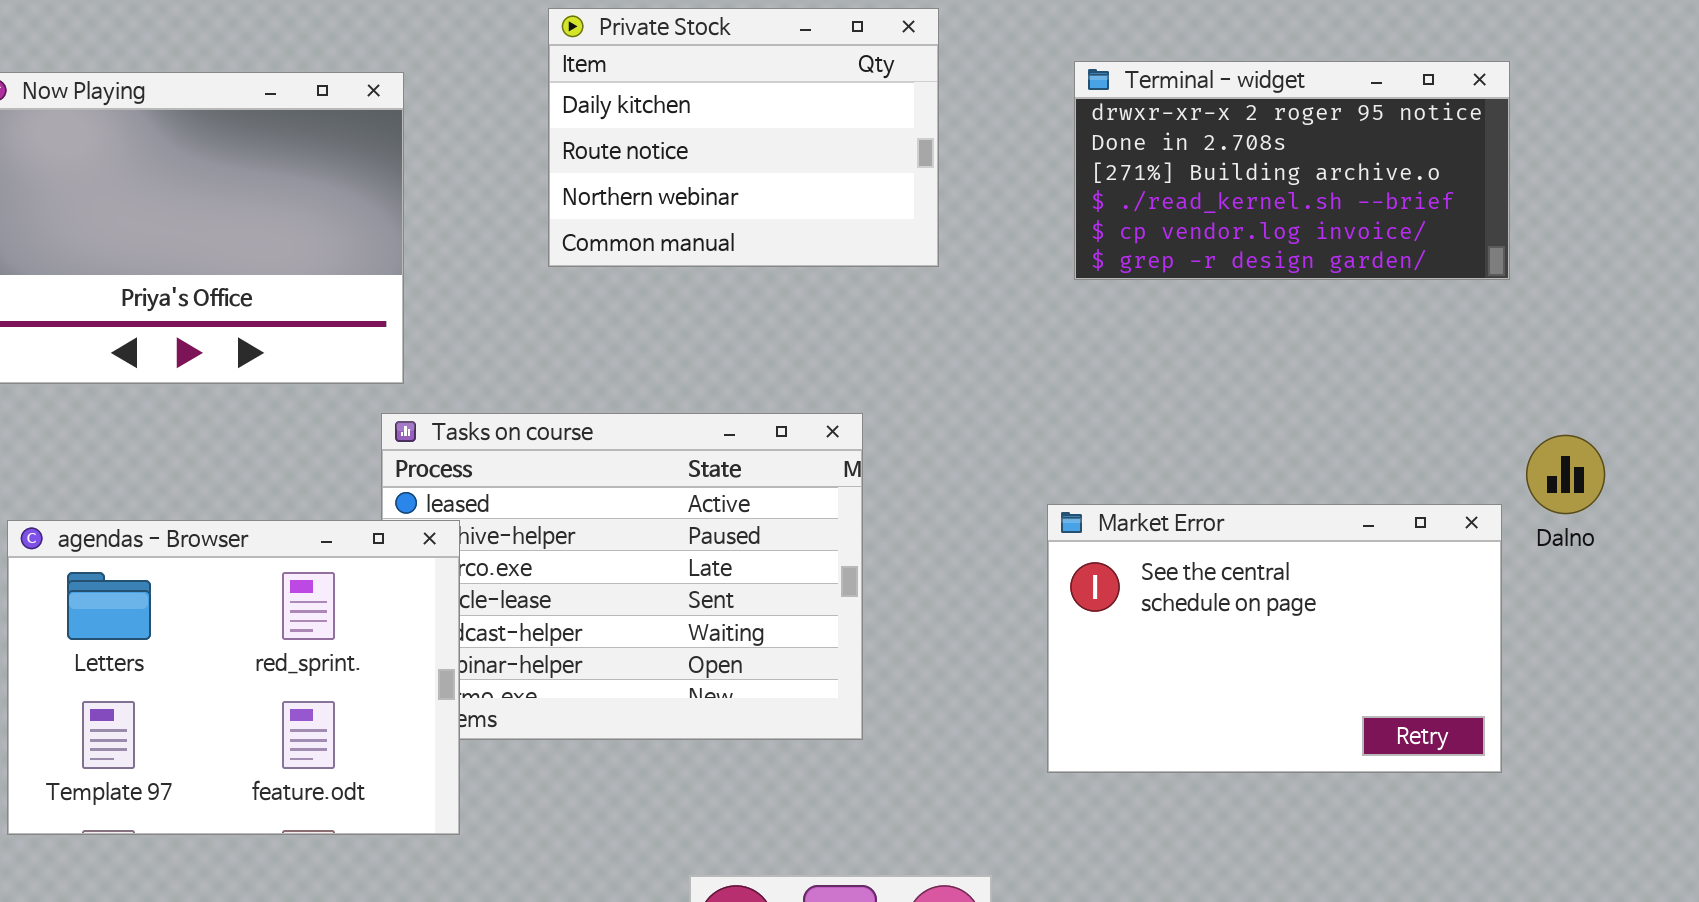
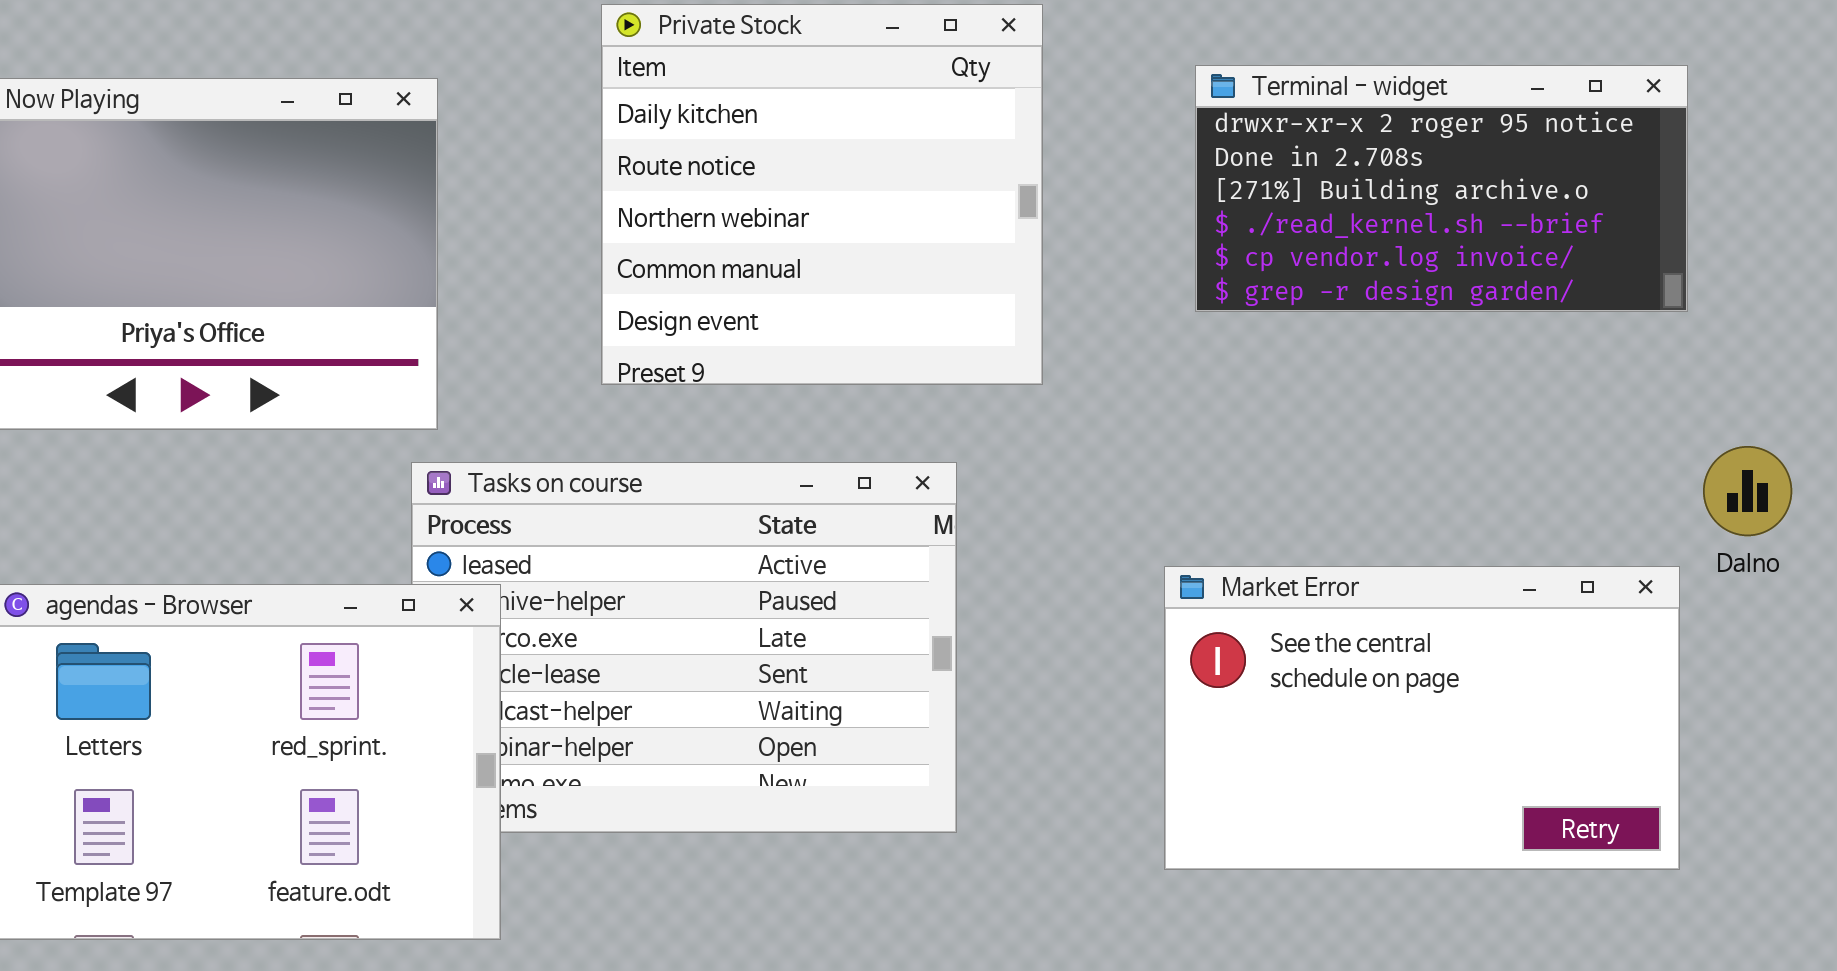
Private Stock: [548,8,939,267] -> [601,4,1043,385], resized
Dalno: [1526,435,1605,514] -> [1703,446,1792,536], moved

